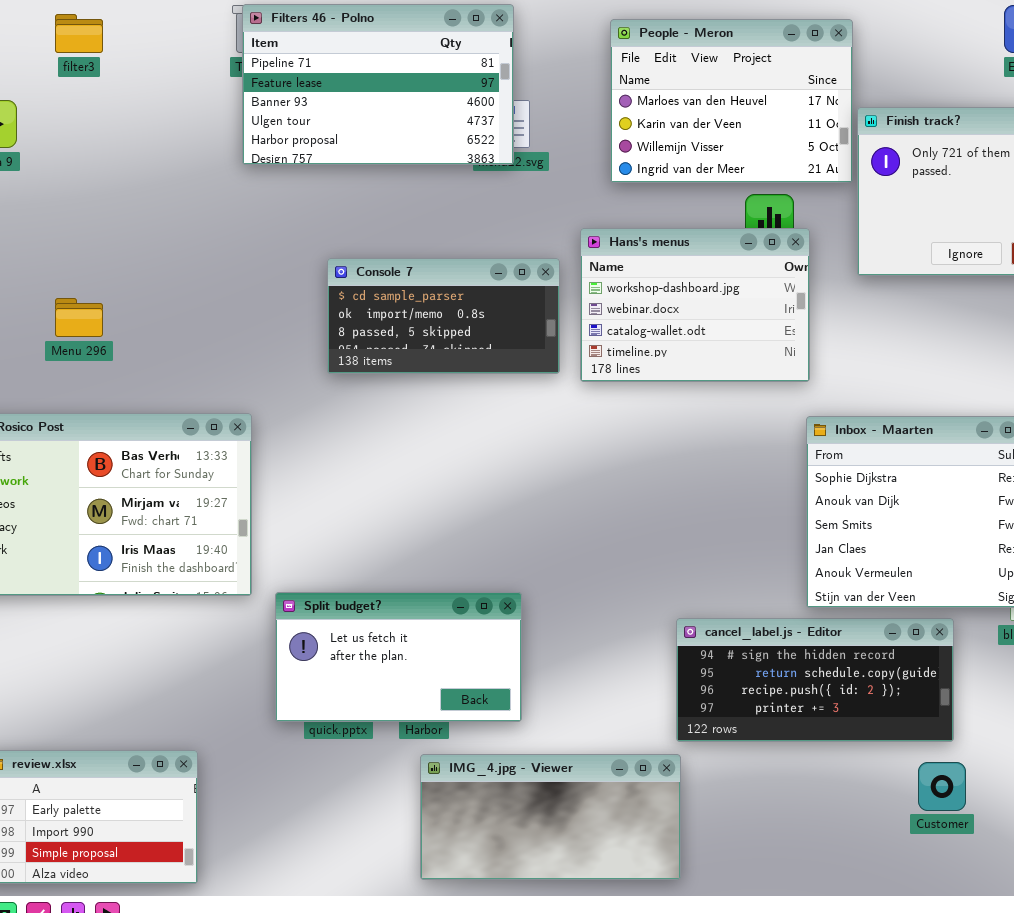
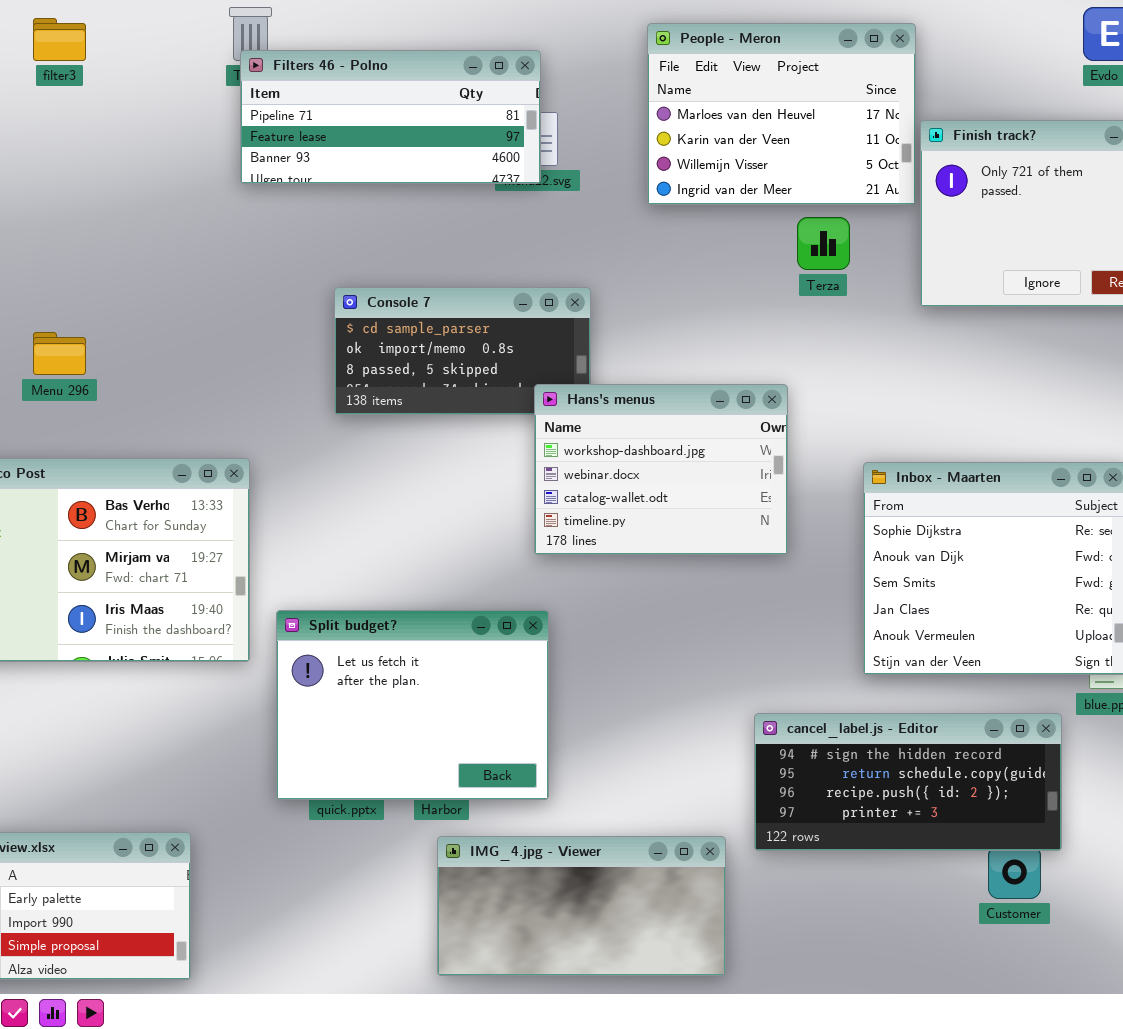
Filters 46 - Polno: [242,4,514,165] -> [240,50,541,184], resized
Hans's menus: [580,228,810,382] -> [534,384,788,555], moved
Split budget?: [275,592,522,722] -> [276,610,549,800], resized
cancel_label.js - Editor: [676,618,954,742] -> [754,713,1062,851], moved

